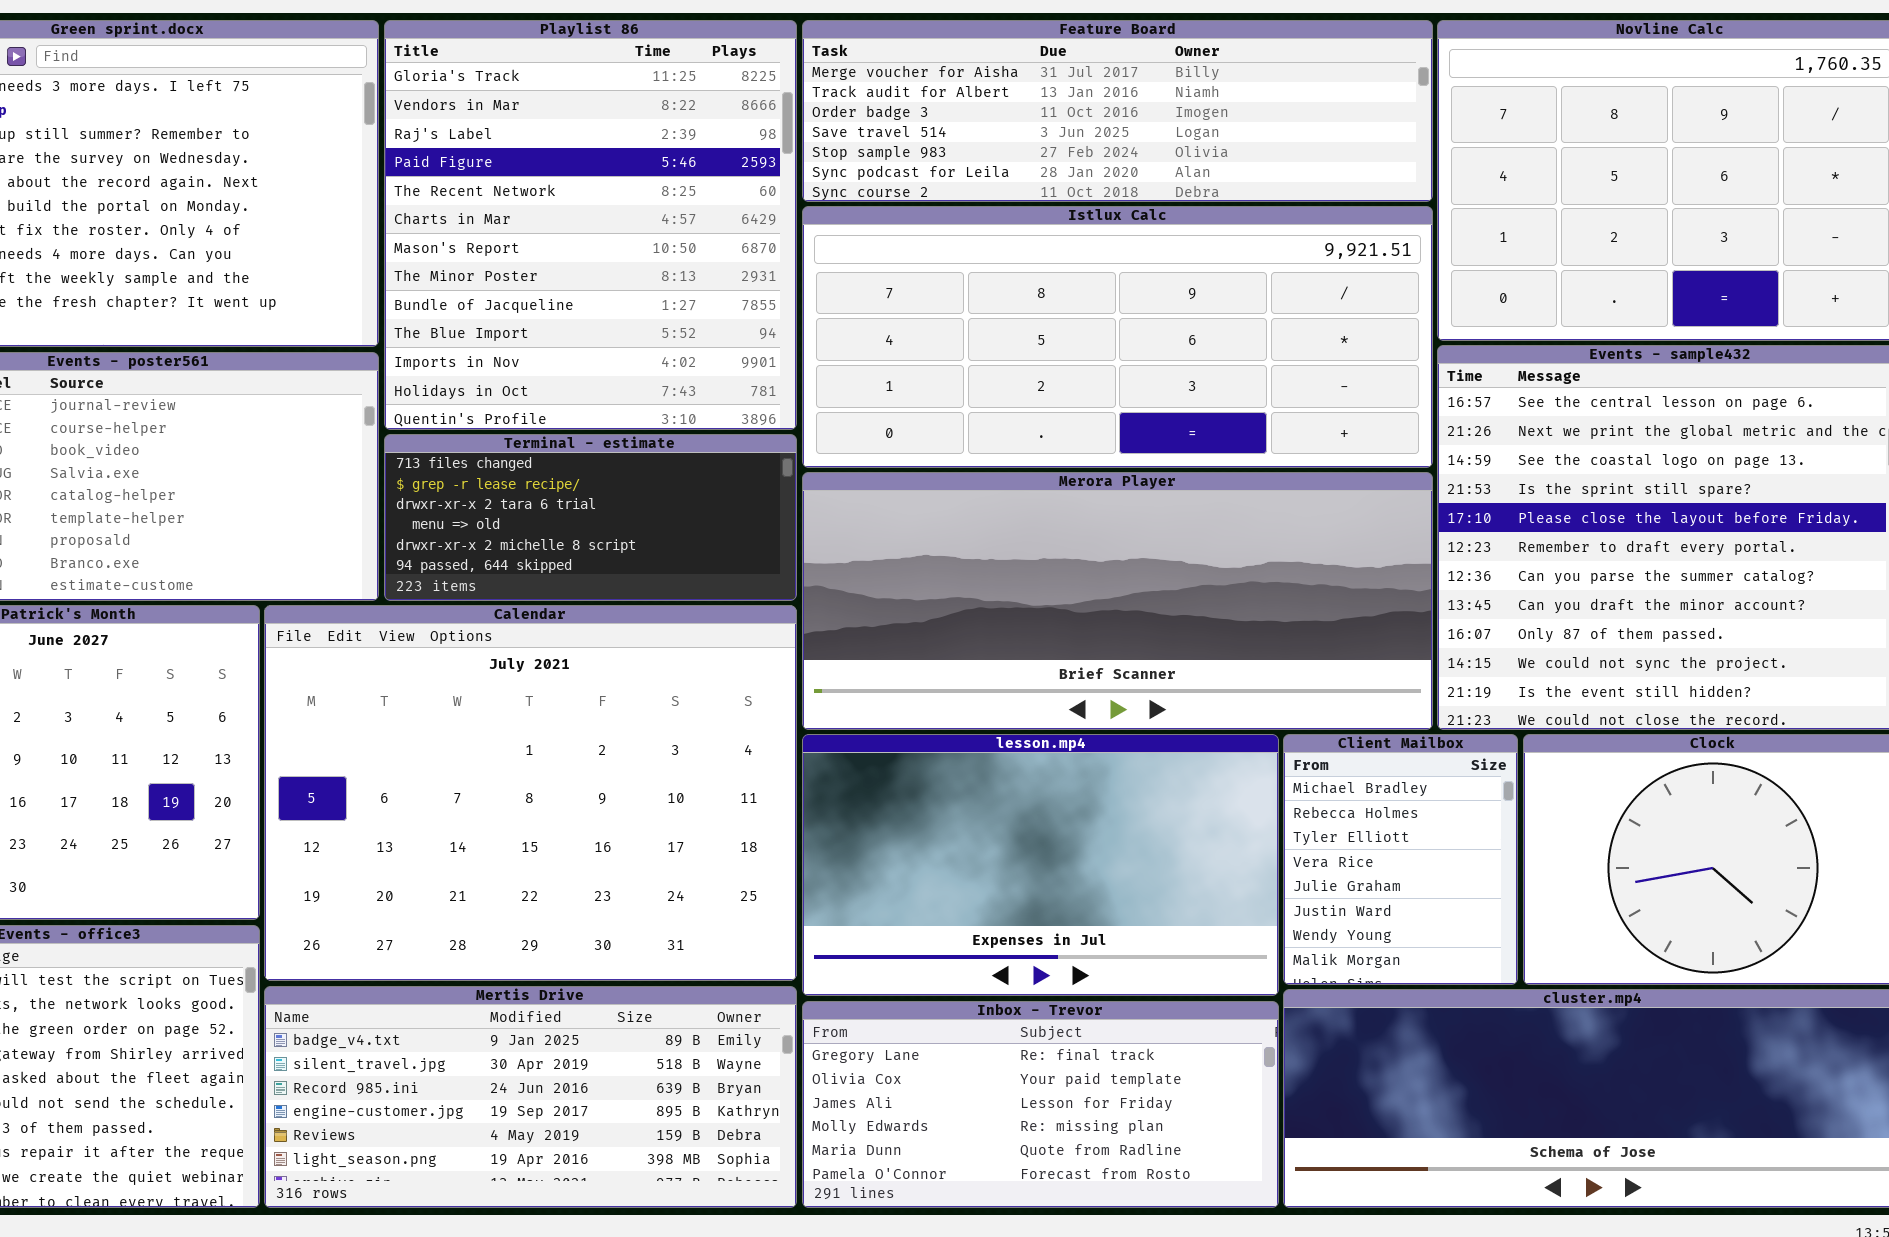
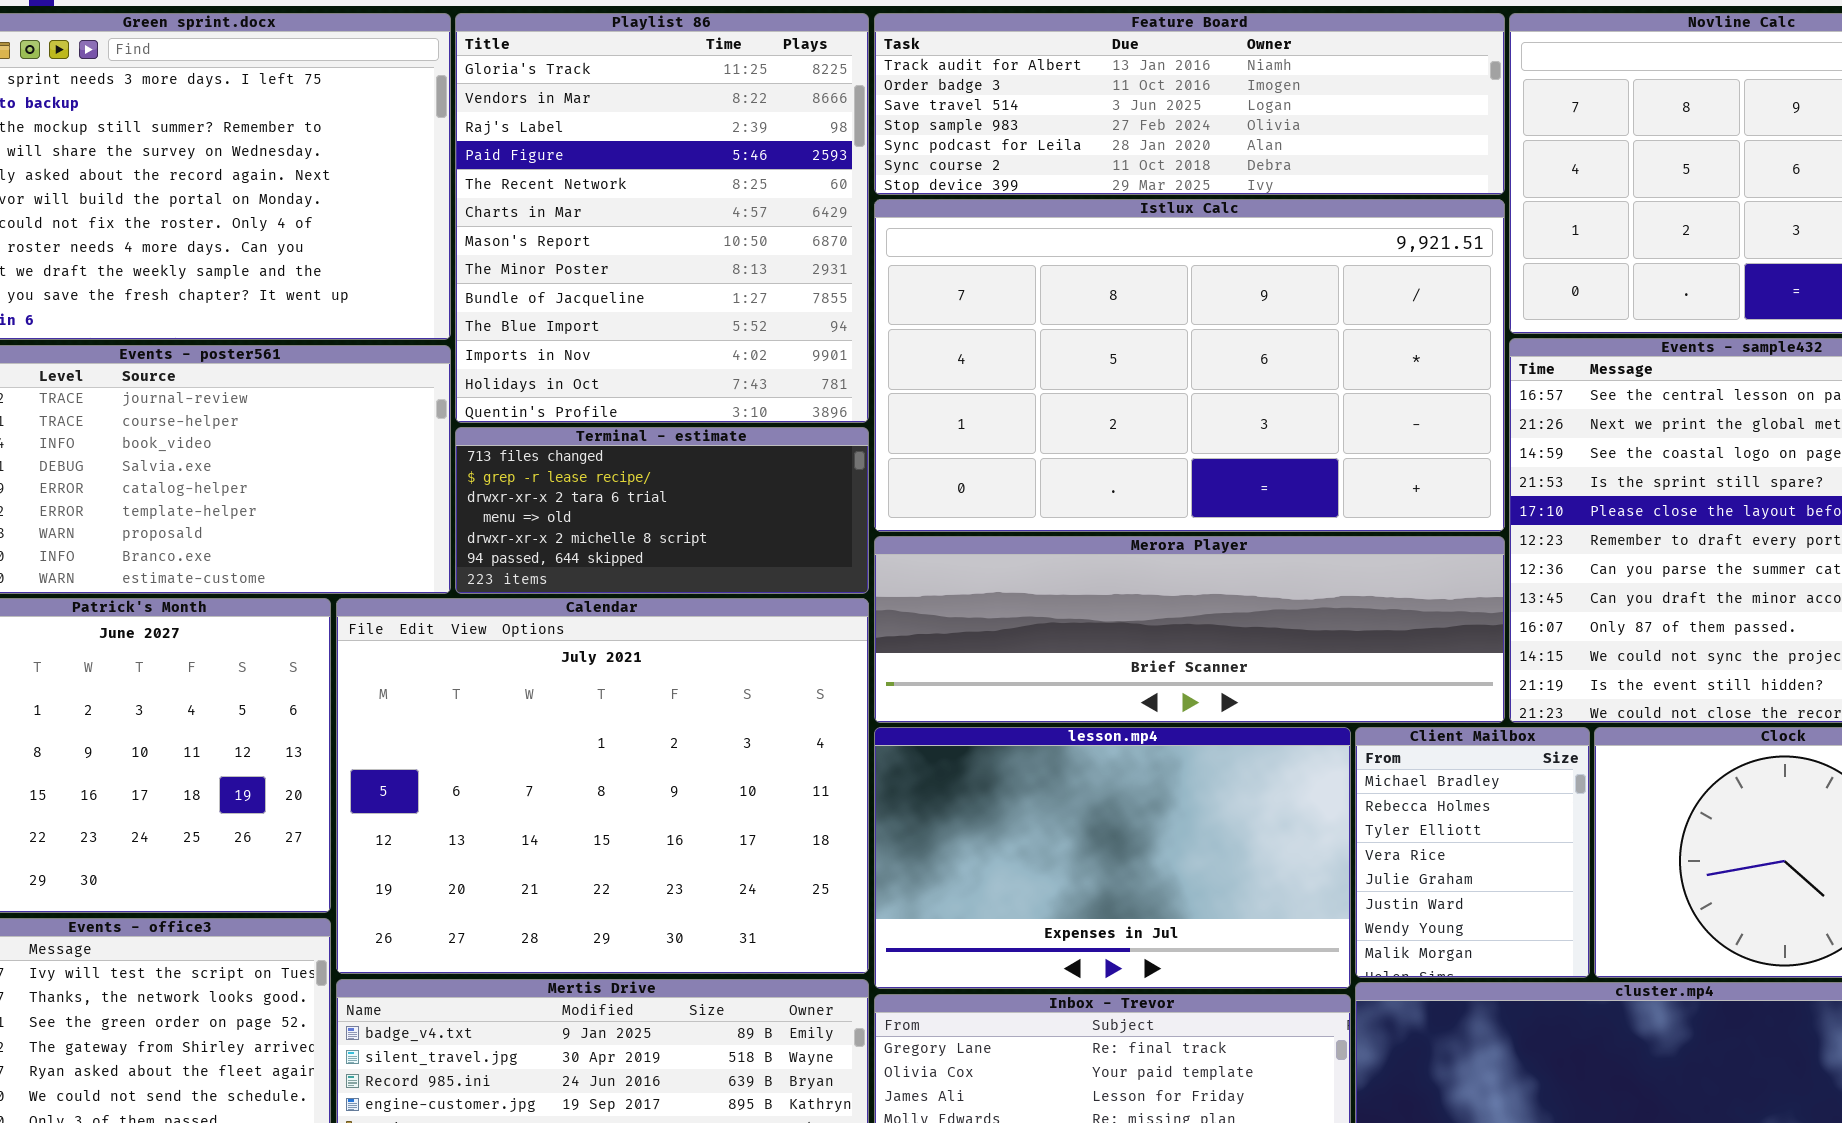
Feature Board: [802,20,1433,202] -> [874,13,1505,195], scrolled down 1 row
Istlux Calc: [802,206,1433,468] -> [874,199,1505,532], resized
Merora Player: [802,472,1433,730] -> [874,536,1505,723], resized

